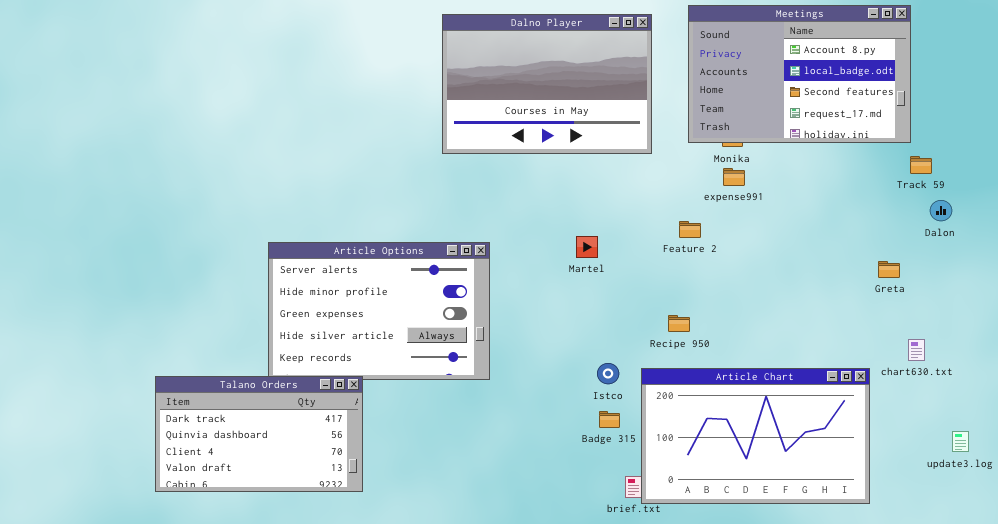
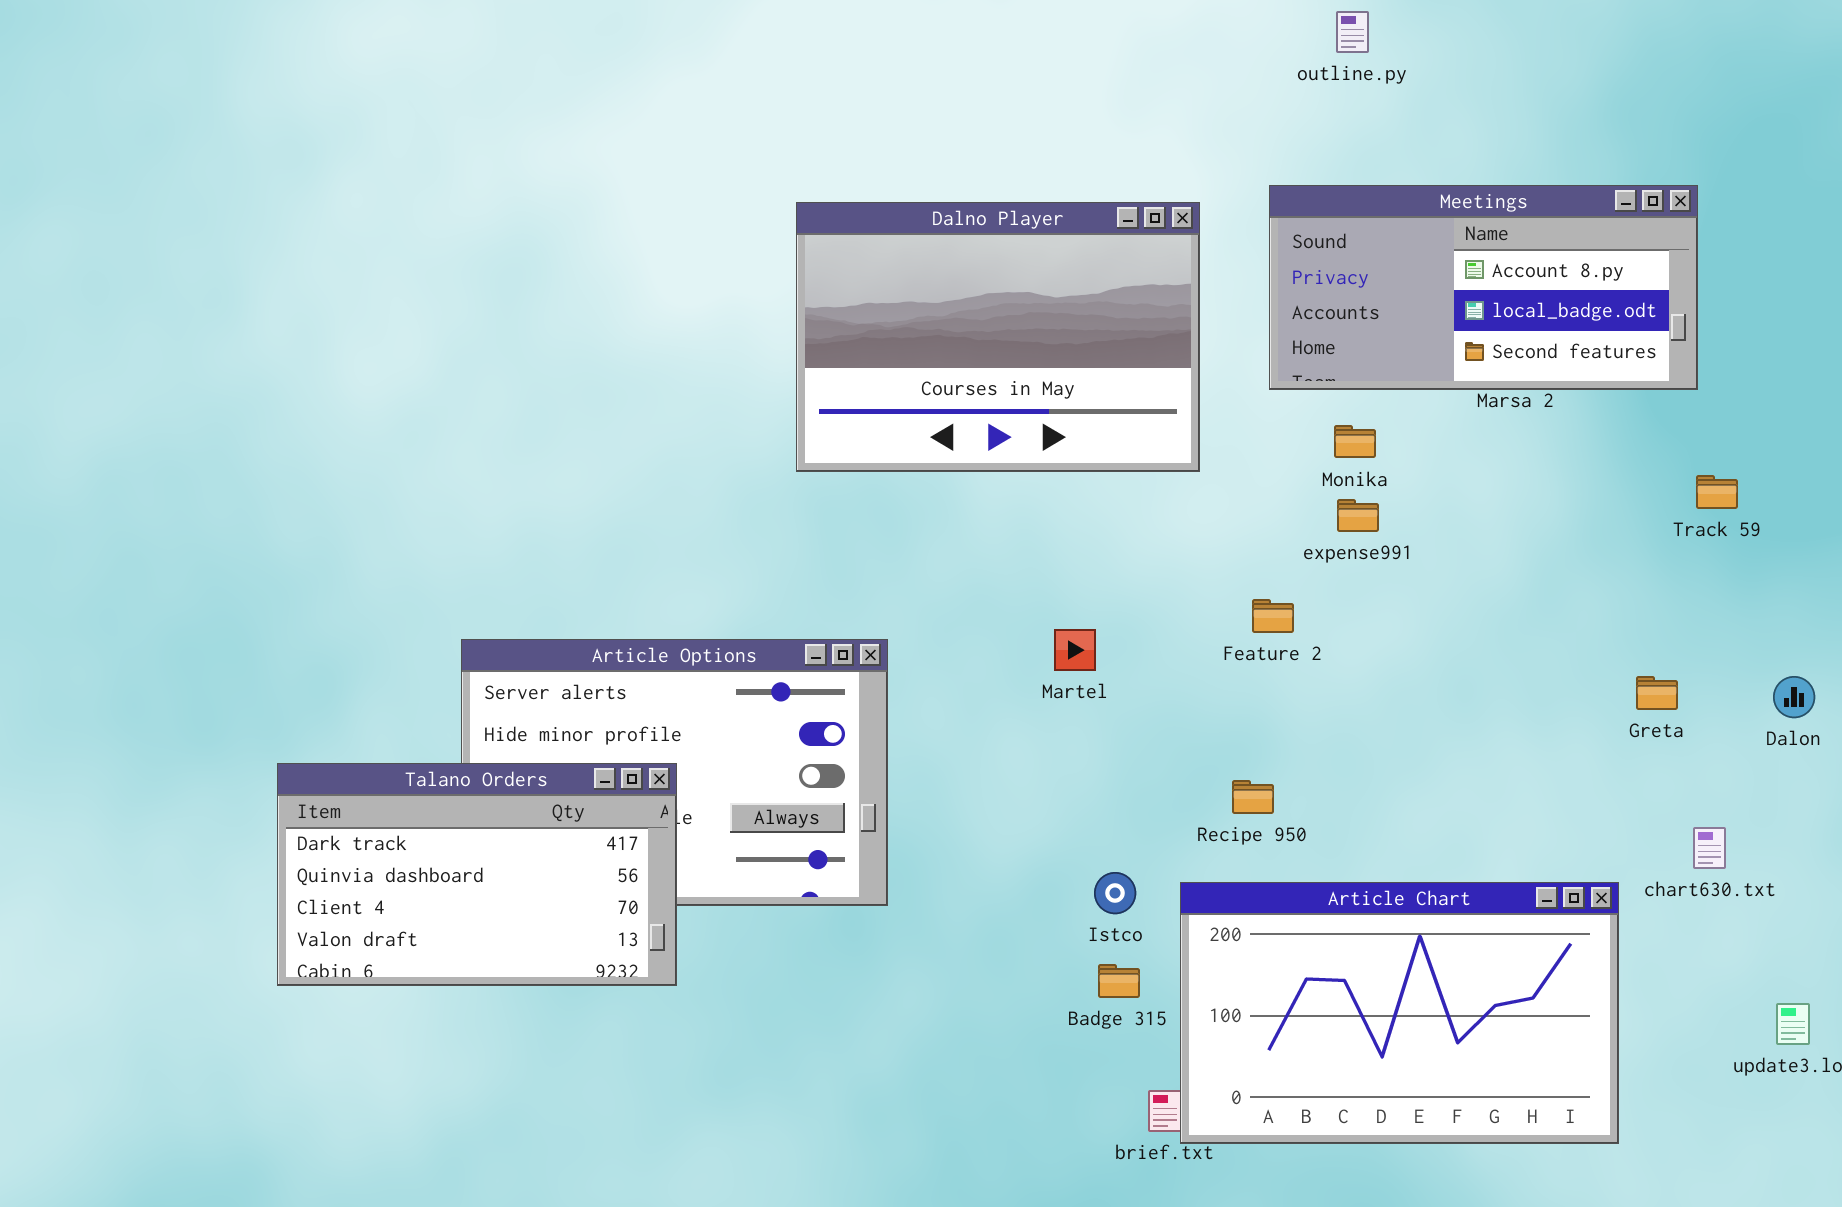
Meetings: [688,5,911,143] -> [1269,185,1698,390], resized
Dalon: [930,200,952,221] -> [1773,676,1815,718], moved
Talano Orders: [155,376,363,492] -> [277,763,677,986], moved

